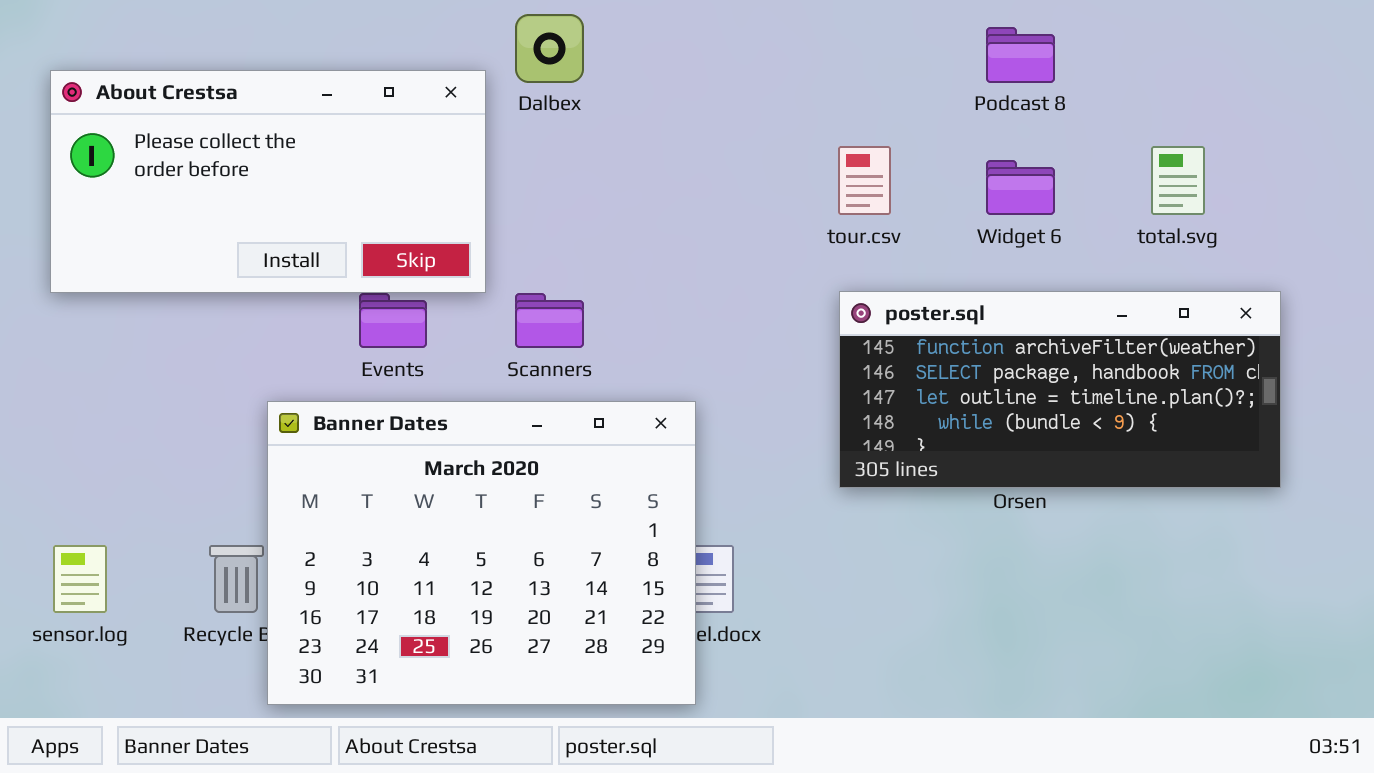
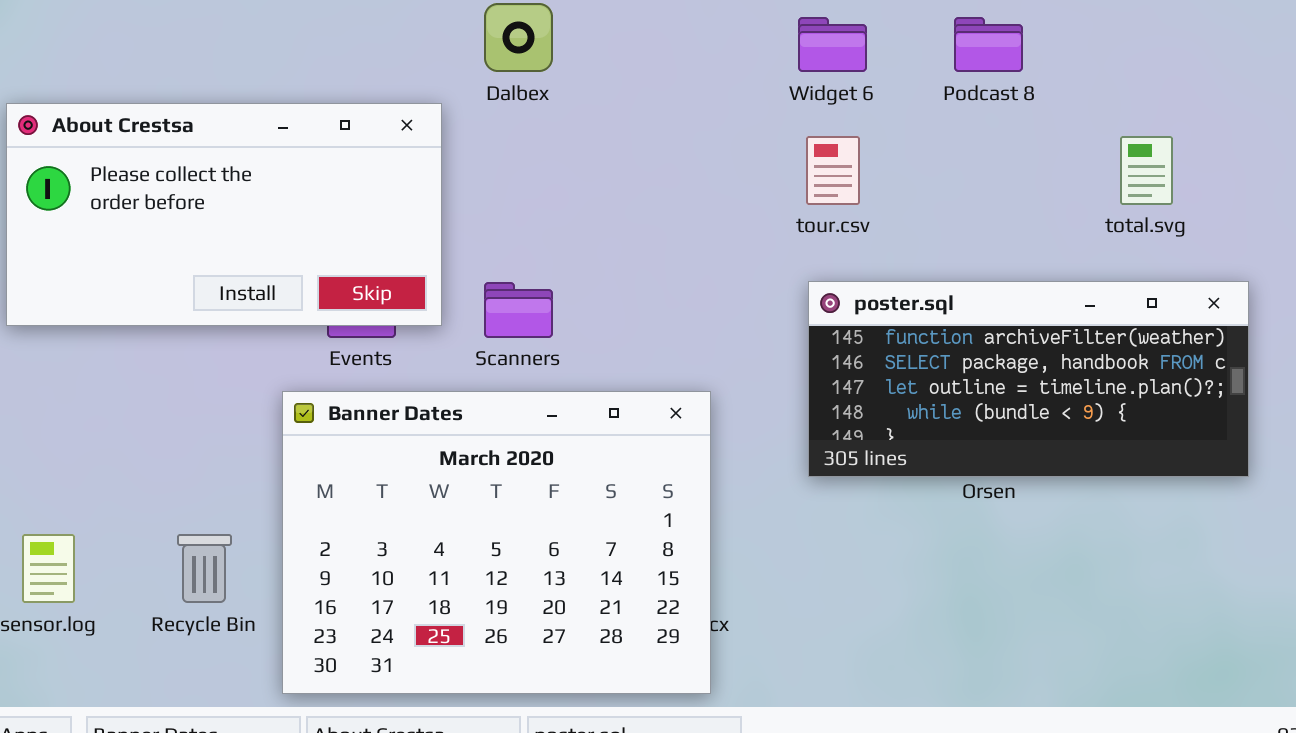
About Crestsa: [50,70,486,293] -> [6,103,442,326], moved
Widget 6: [986,160,1055,215] -> [798,17,867,72], moved
Banner Dates: [267,401,696,705] -> [282,391,711,694], moved

